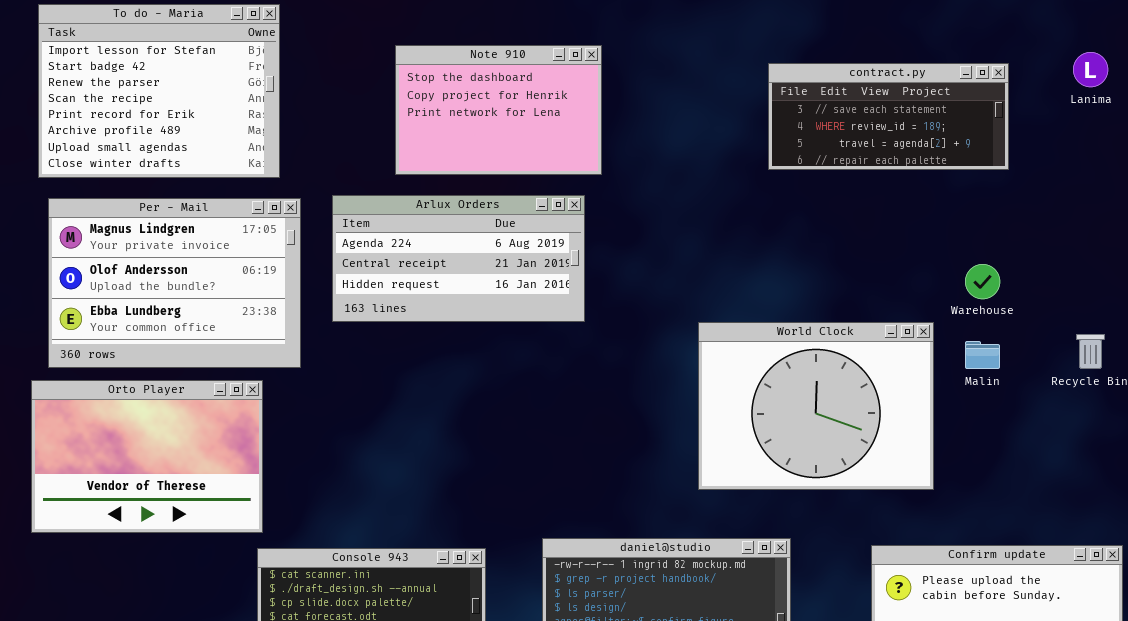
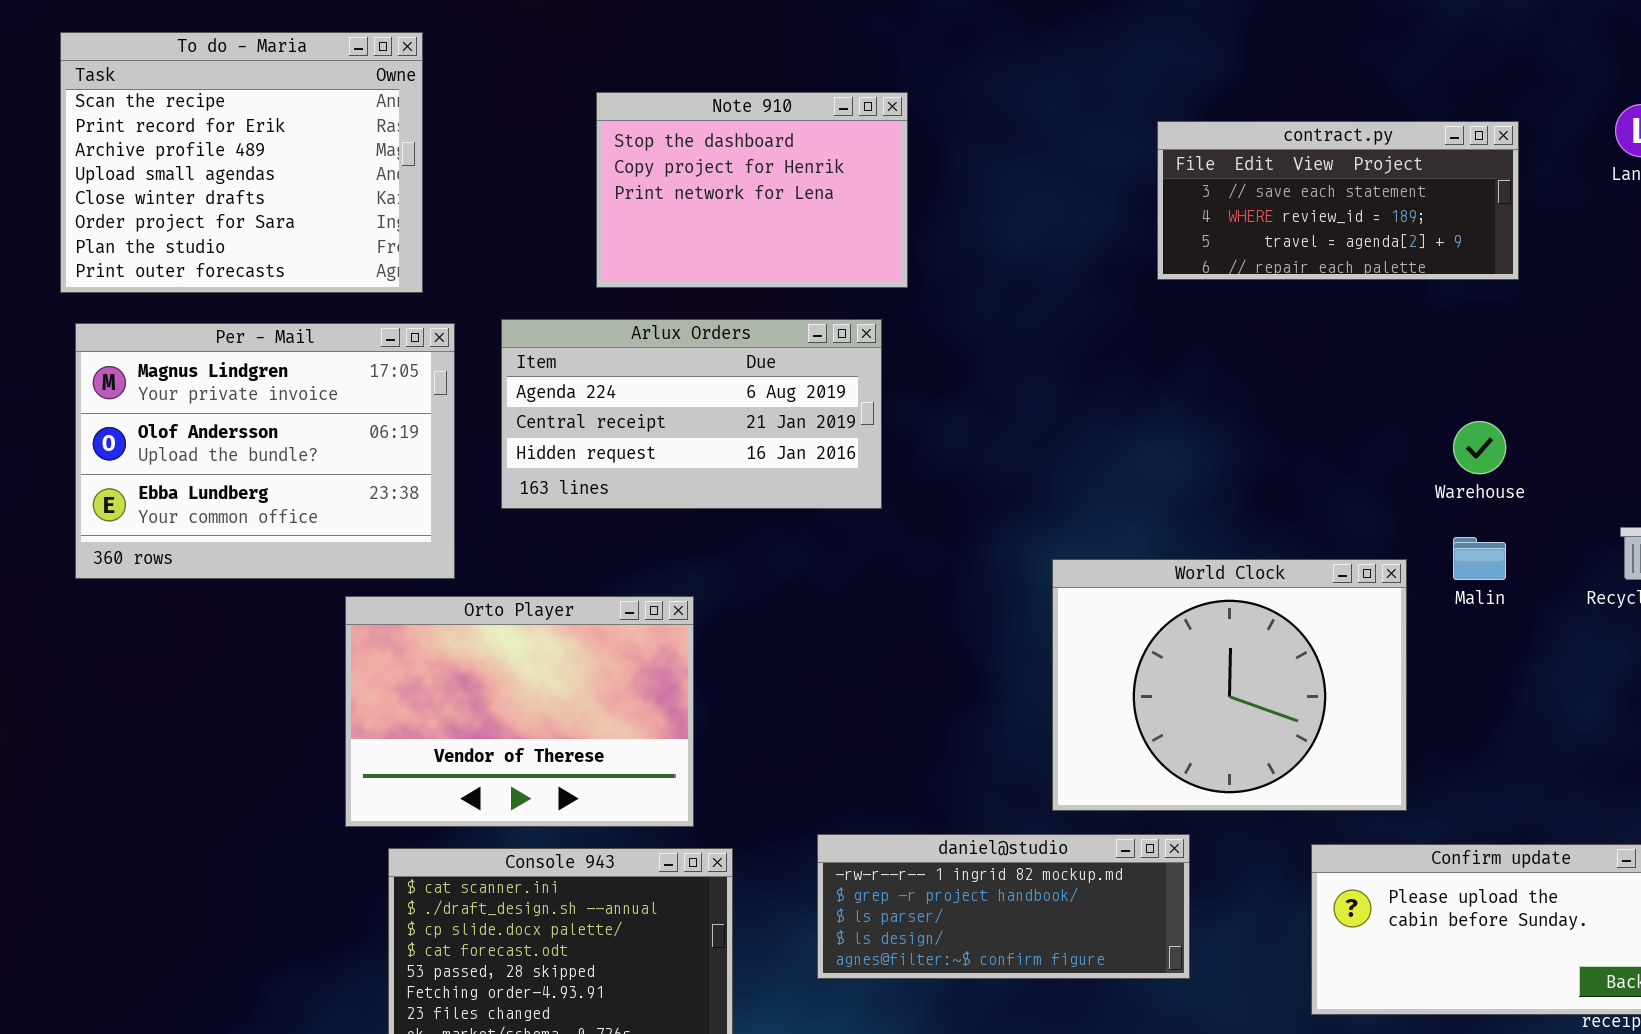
To do - Maria: [38,4,280,178] -> [60,32,423,293], scrolled down 3 rows
World Clock: [698,322,934,490] -> [1052,559,1407,811], moved
Orto Player: [31,380,263,533] -> [345,596,694,827], moved

